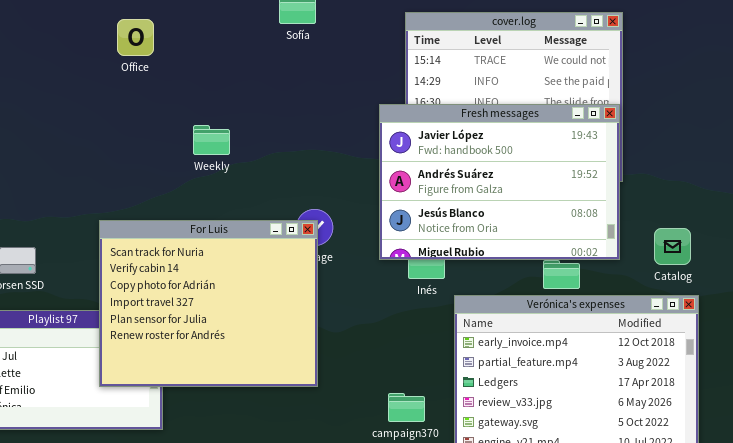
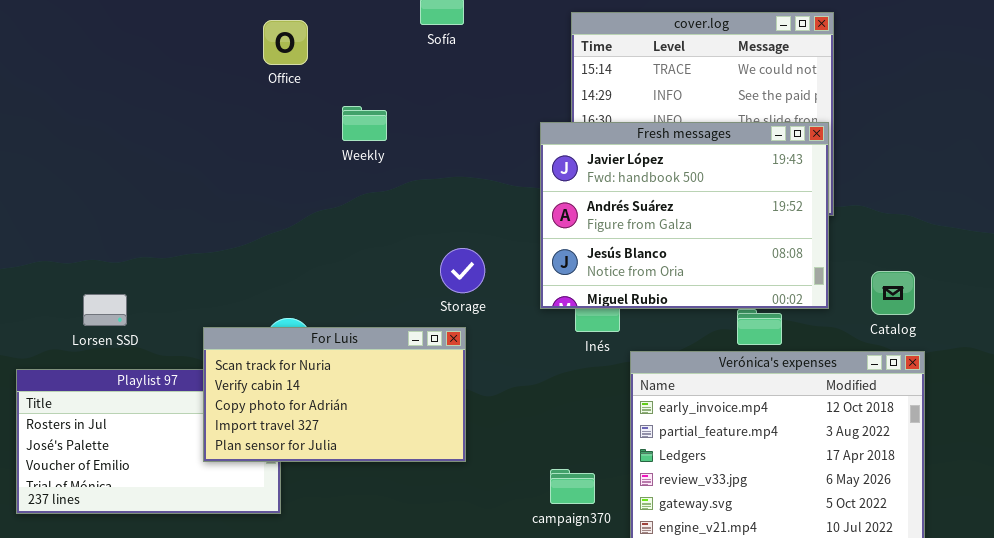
Office: [117,19,154,56] -> [263,20,308,65], moved
Weekly: [193,125,230,155] -> [342,106,387,141], moved
For Luis: [99,220,318,387] -> [203,327,466,462], resized

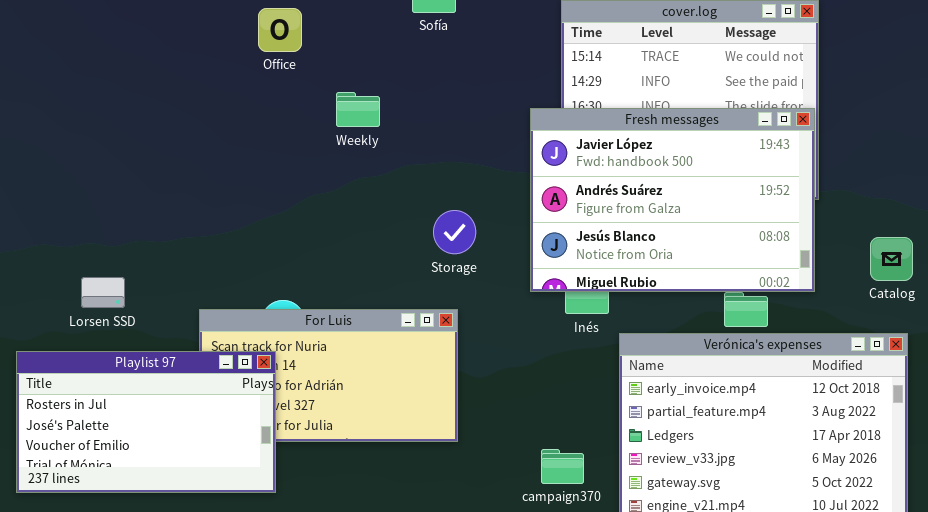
Storage: [440,248,485,293] -> [433,210,476,254], moved
Catalog: [871,271,915,315] -> [870,237,913,281], moved
Playlist 97: [16,369,281,514] -> [16,351,276,493], raised

